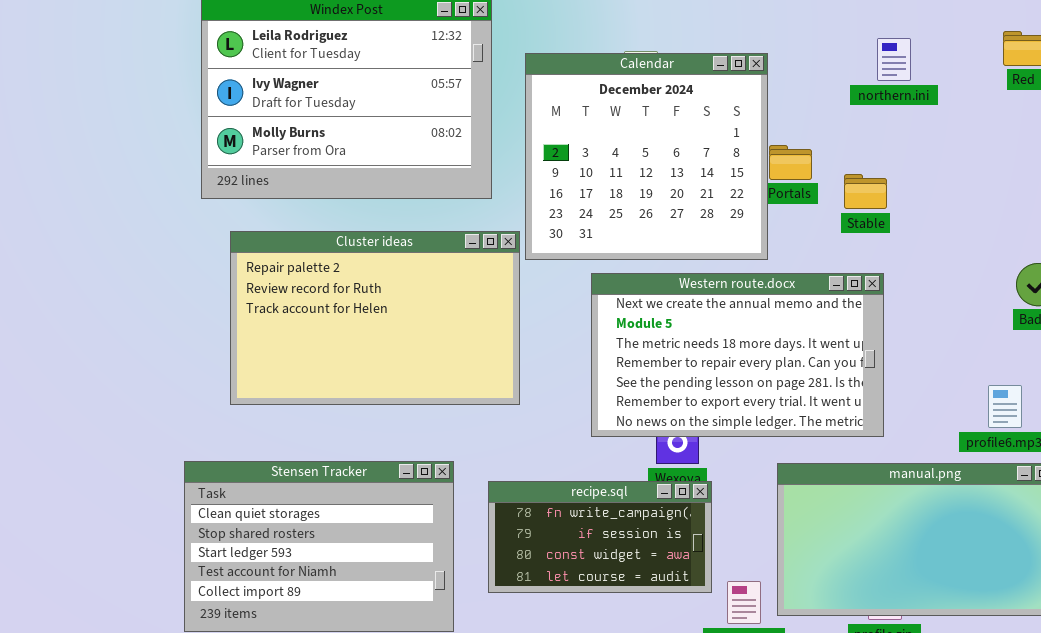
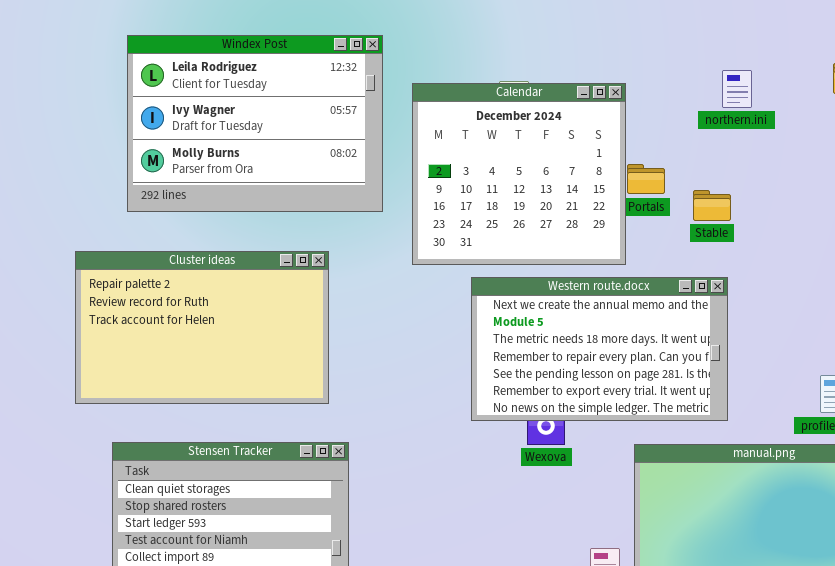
Cluster ideas: [230,231,520,405] -> [75,251,329,404], moved
recipe.sql: [488,481,712,593] -> none, closed

